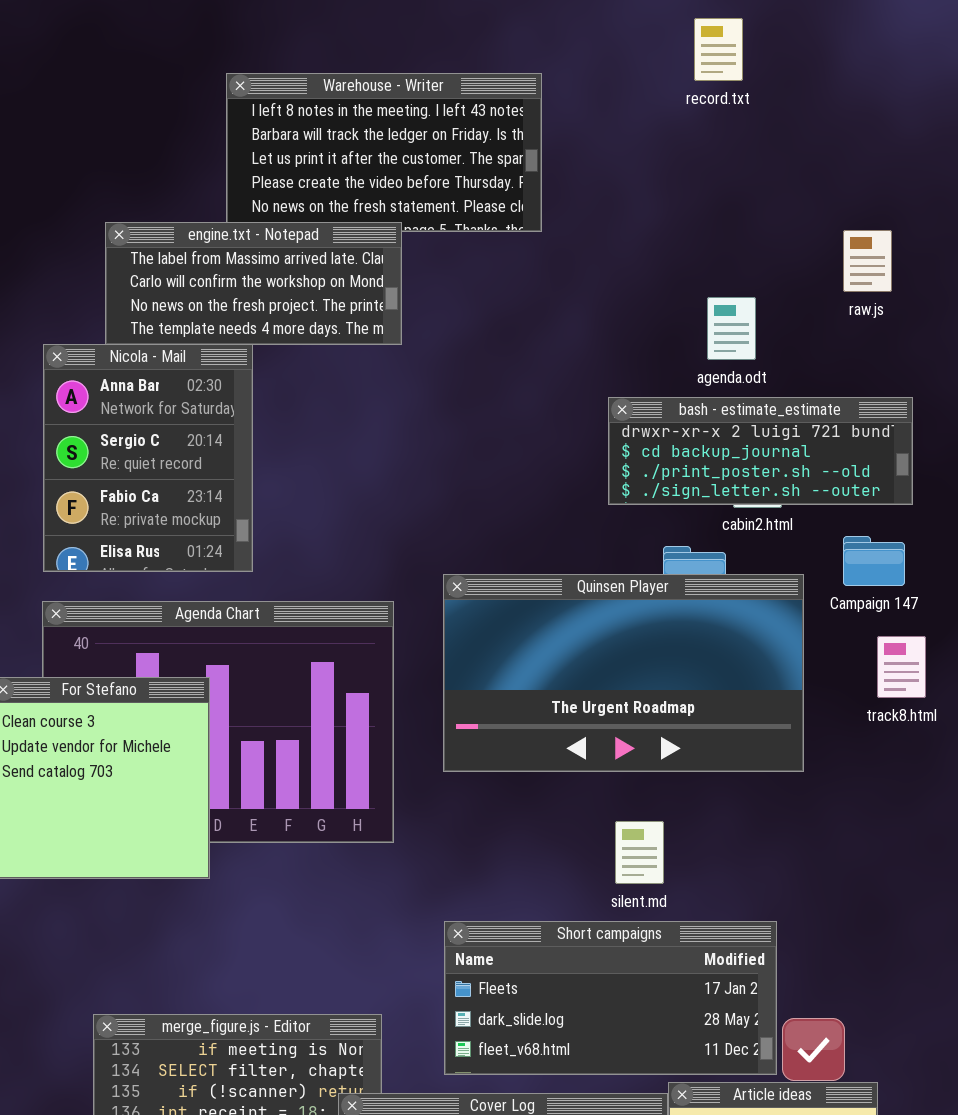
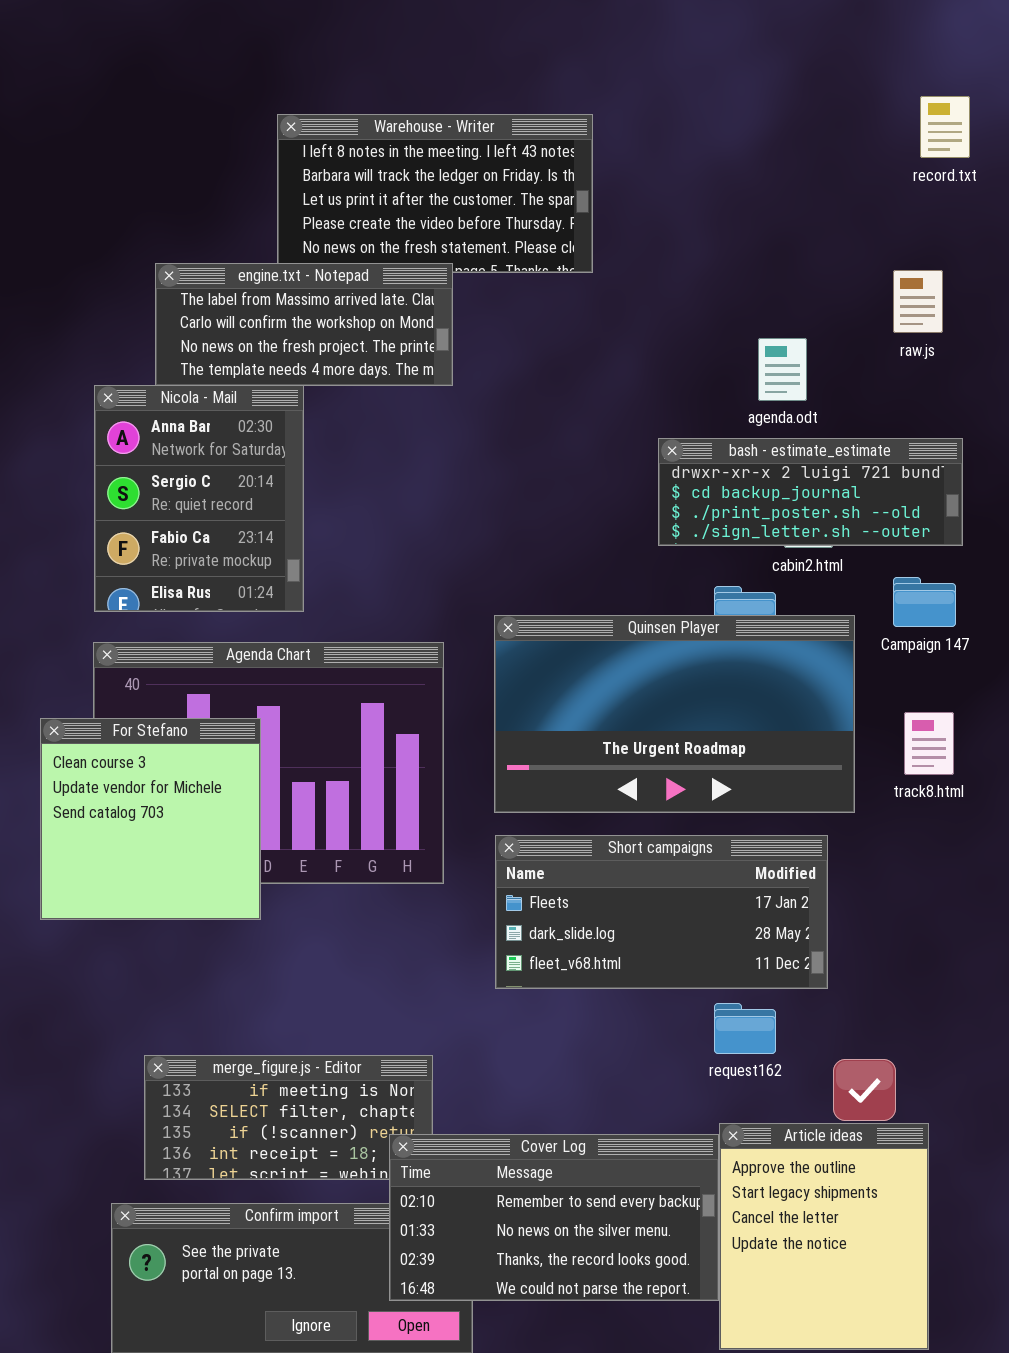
record.txt: [694,18,743,81] -> [920,96,970,158], moved
track8.html: [877,636,926,698] -> [904,712,954,775], moved
Short campaigns: [444,921,777,1075] -> [495,835,828,989], moved

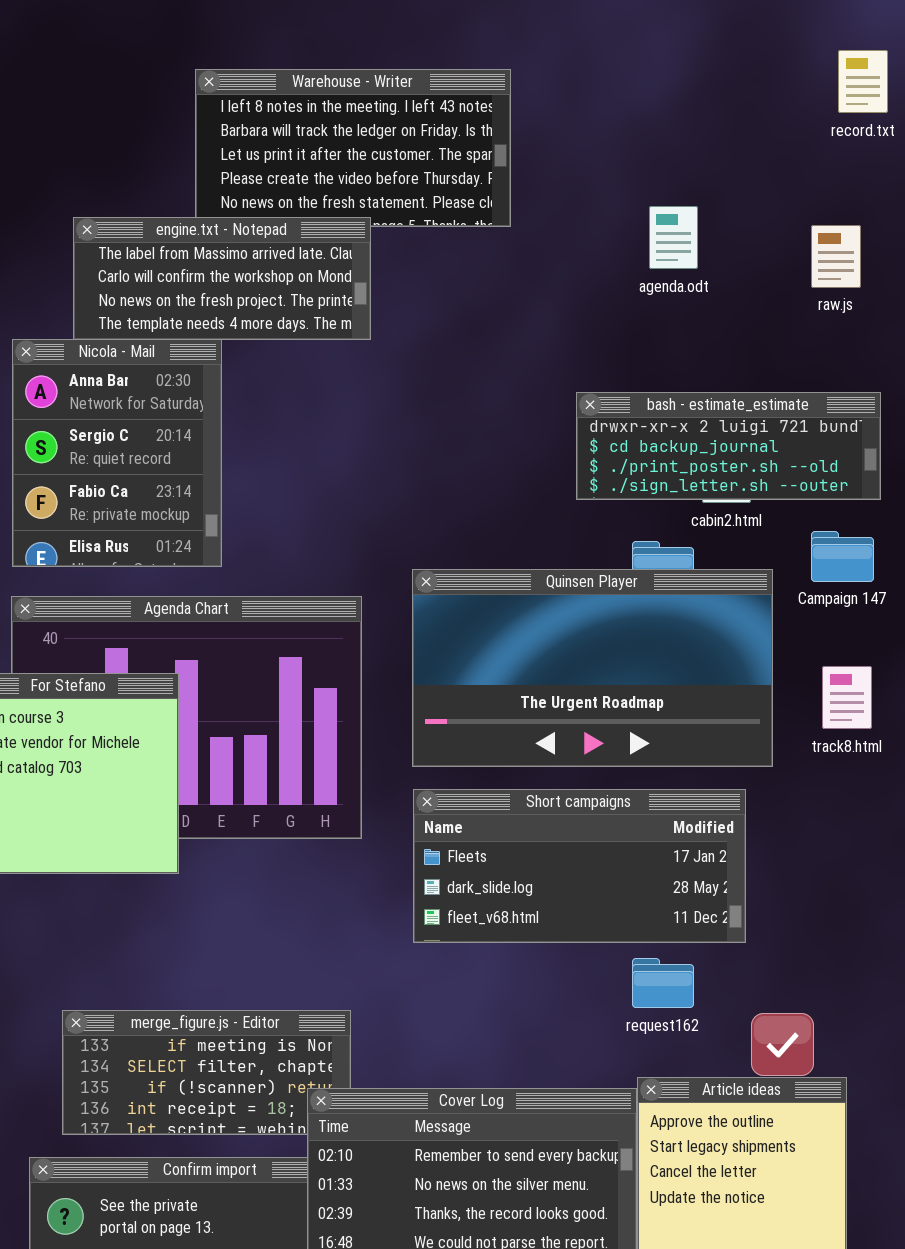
agenda.odt: [758,338,807,401] -> [649,206,698,269], moved

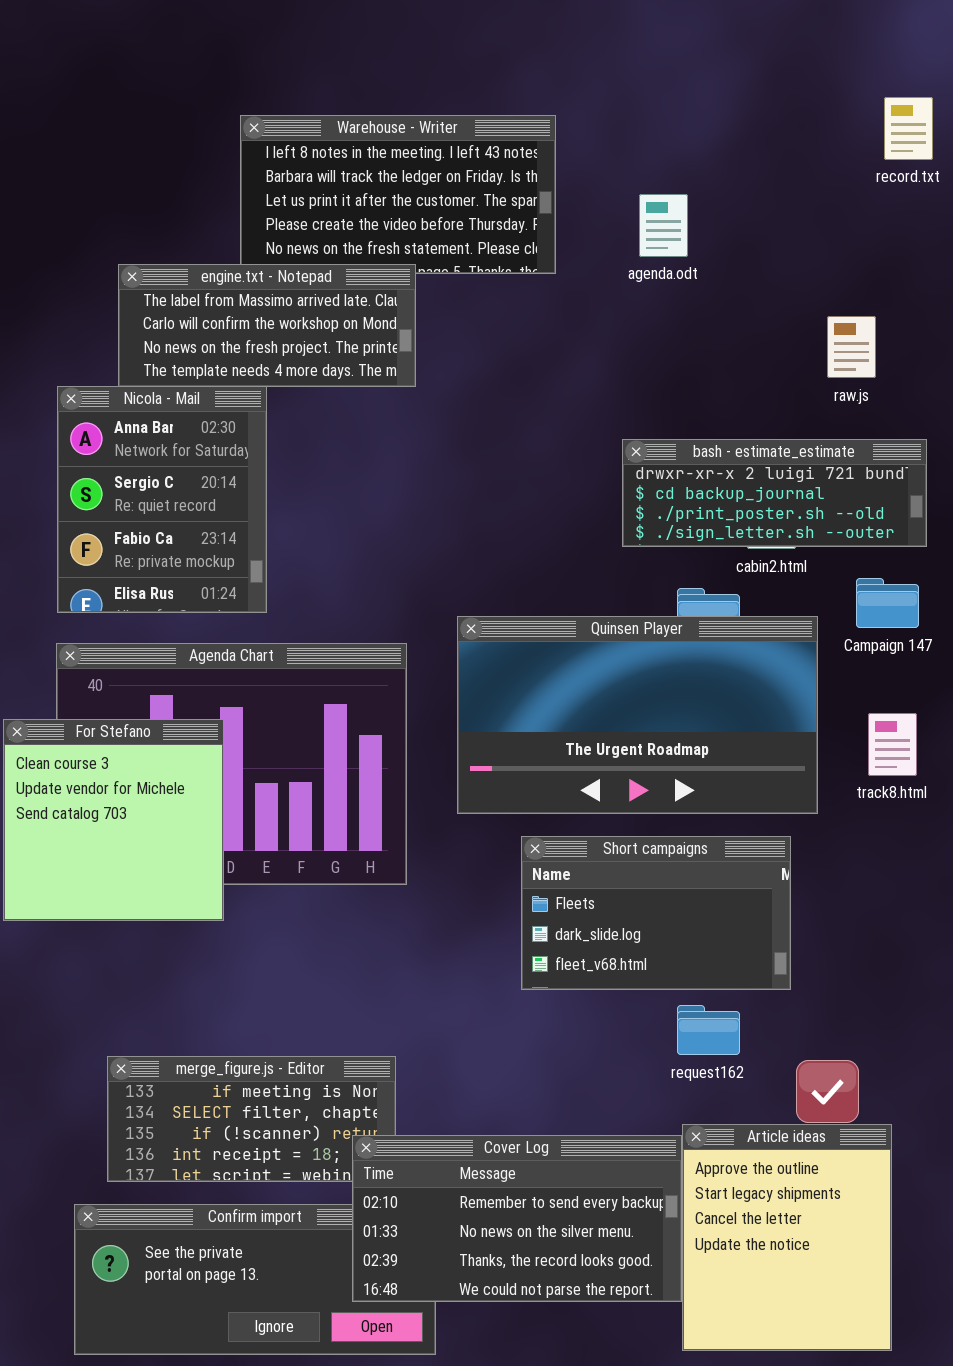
agenda.odt: [649,206,698,269] -> [639,194,688,257], moved
raw.js: [811,225,861,288] -> [827,316,876,378], moved
Short campaigns: [413,789,746,943] -> [521,836,791,990], resized

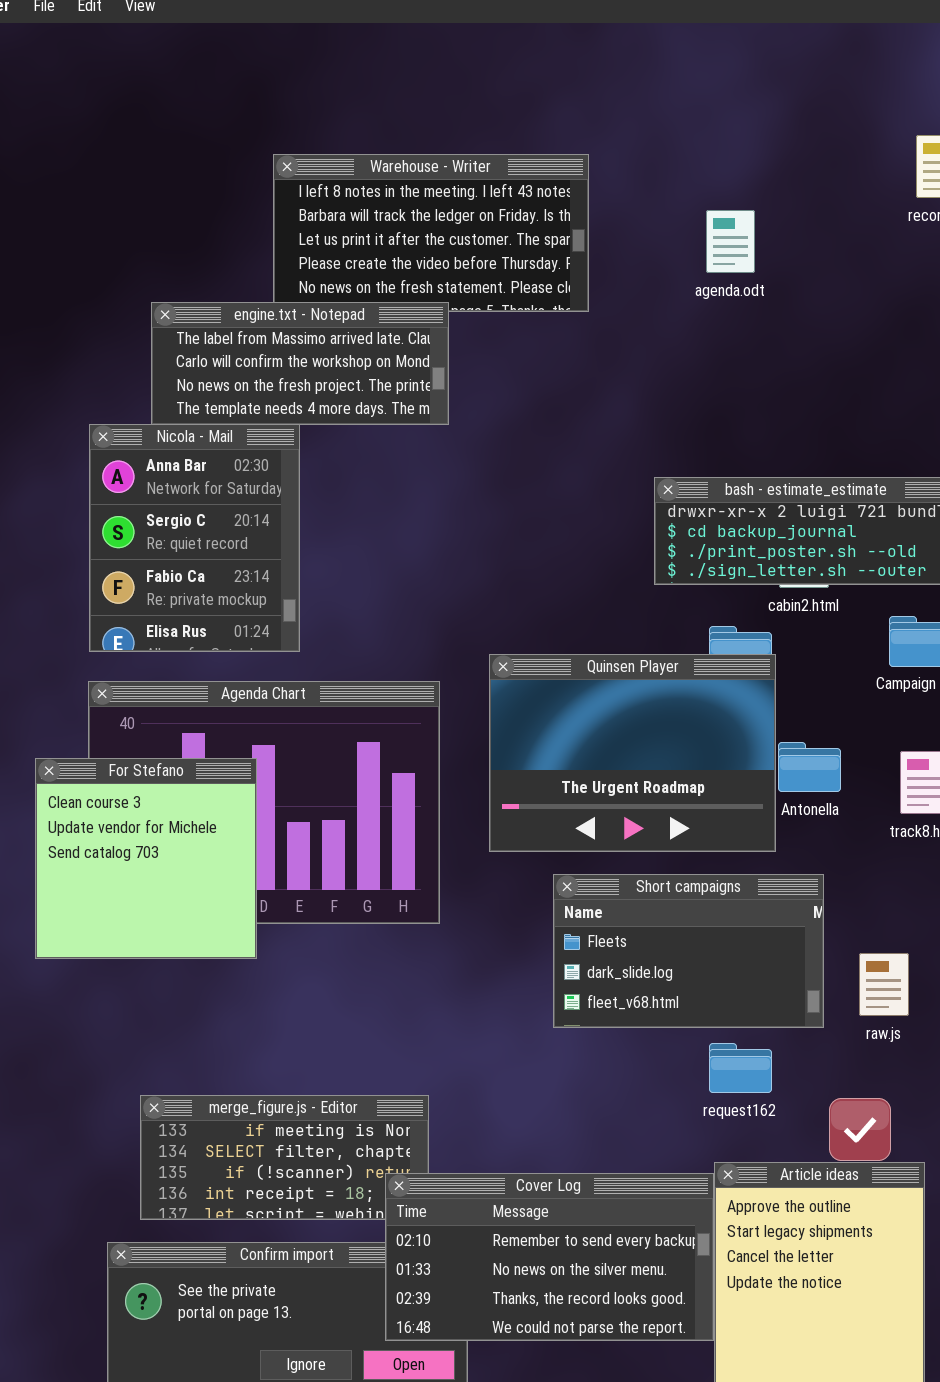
agenda.odt: [639,194,688,257] -> [706,210,755,273], moved
raw.js: [827,316,876,378] -> [859,953,909,1016], moved
Quinsen Player: [457,616,818,814] -> [489,654,776,852], resized

